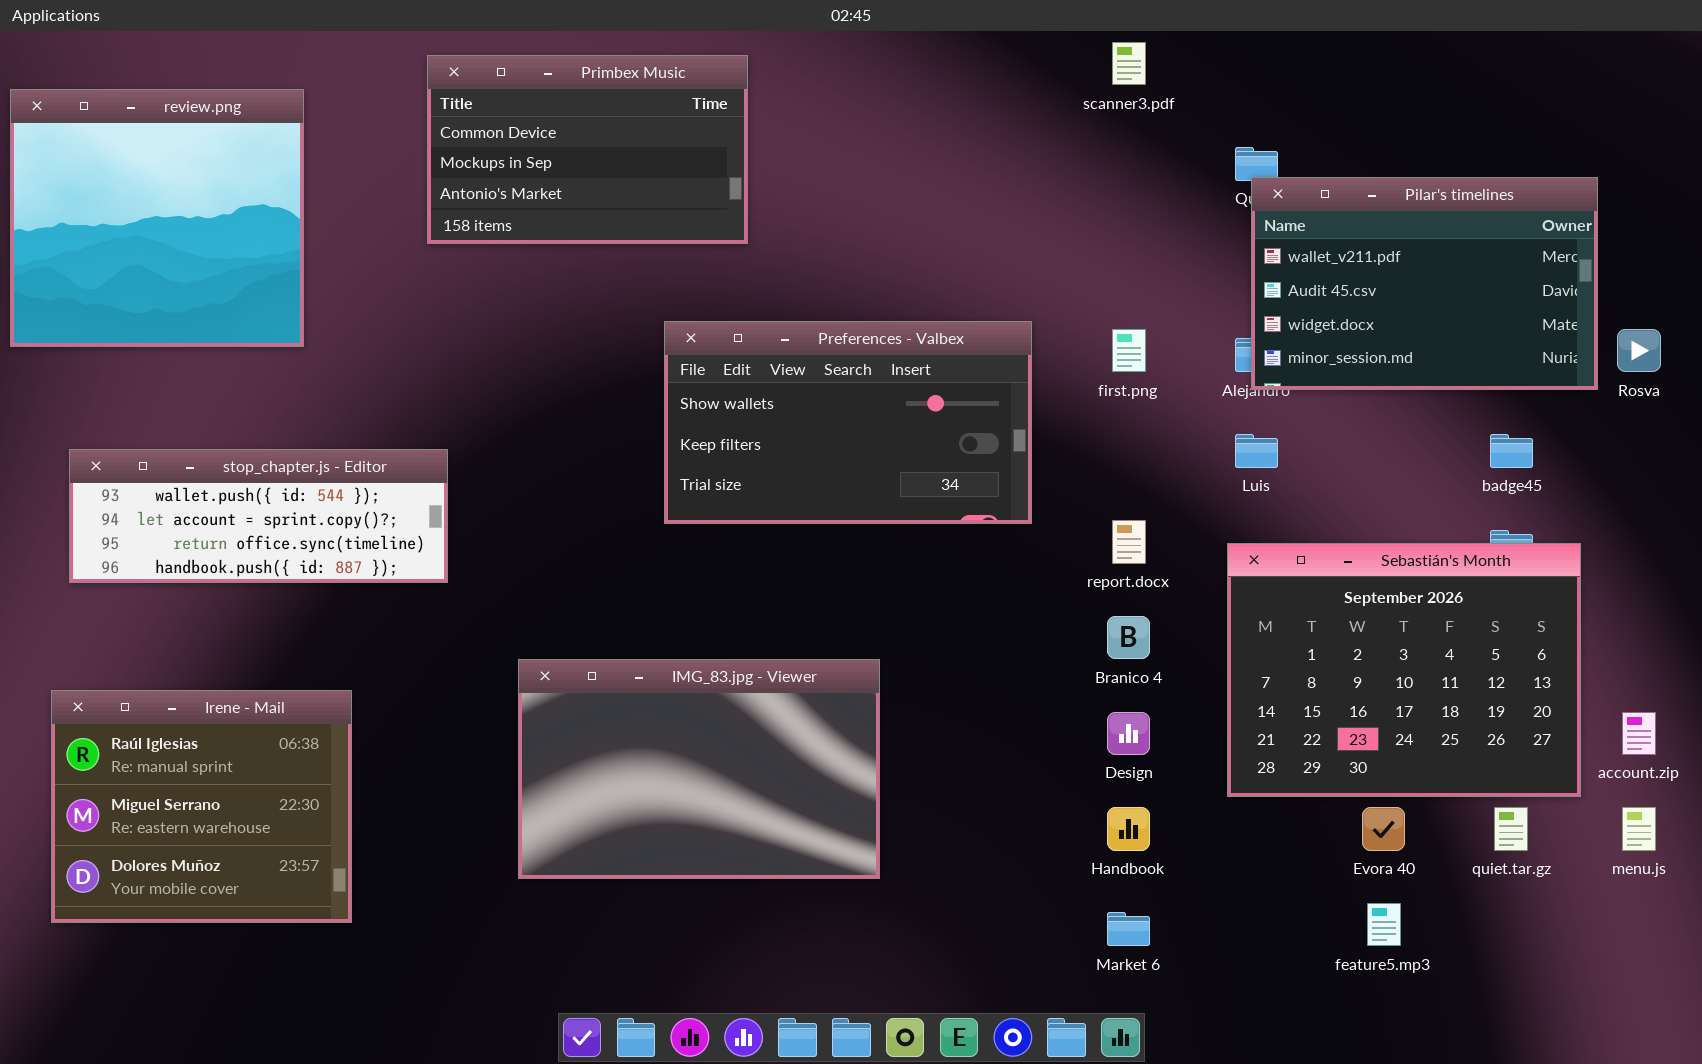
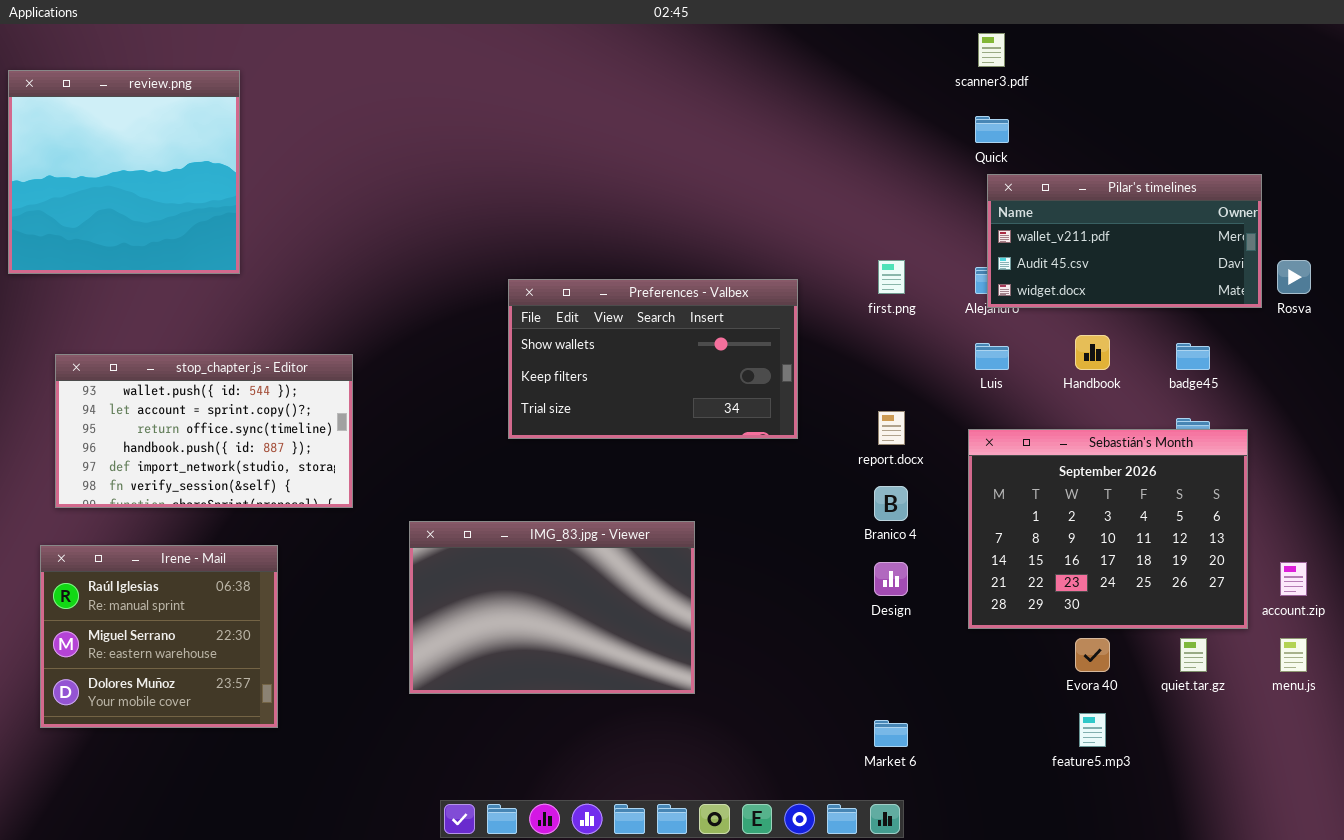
scanner3.pdf: [1112,42,1146,85] -> [978,33,1005,67], moved
Primbex Music: [427,55,748,244] -> none, closed
Pilar's timelines: [1251,177,1598,390] -> [987,174,1262,308], resized
Preferences - Valbex: [664,321,1032,524] -> [508,279,798,439], moved
stop_chapter.js - Editor: [69,449,448,583] -> [55,354,353,508], resized
Handbook: [1107,807,1150,851] -> [1075,335,1110,370], moved

